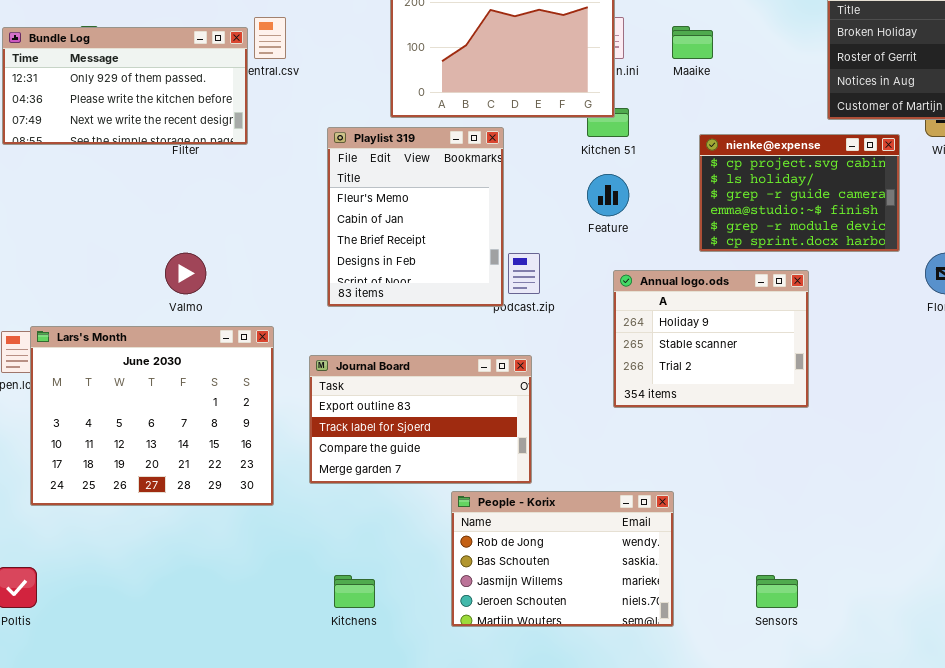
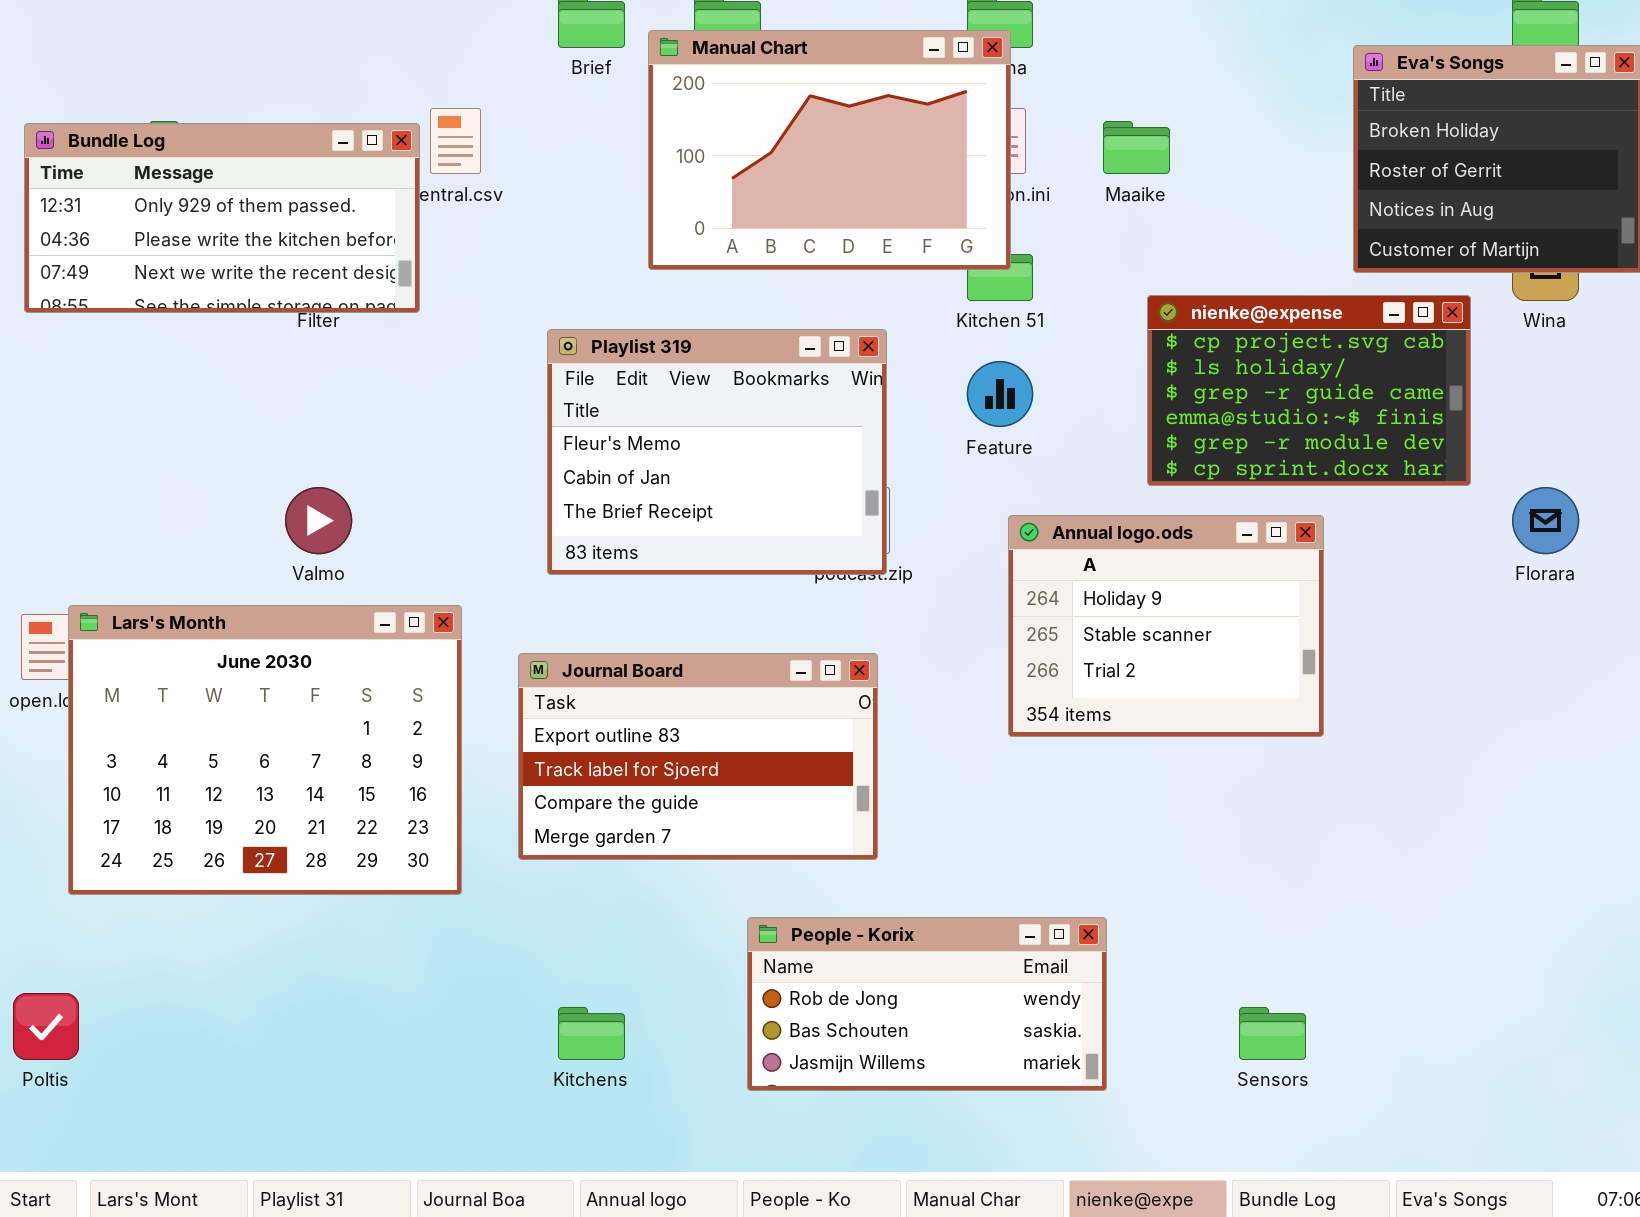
Playlist 319: [327,127,504,307] -> [547,329,887,575], resized
People - Korix: [451,491,674,627] -> [747,917,1107,1091], resized

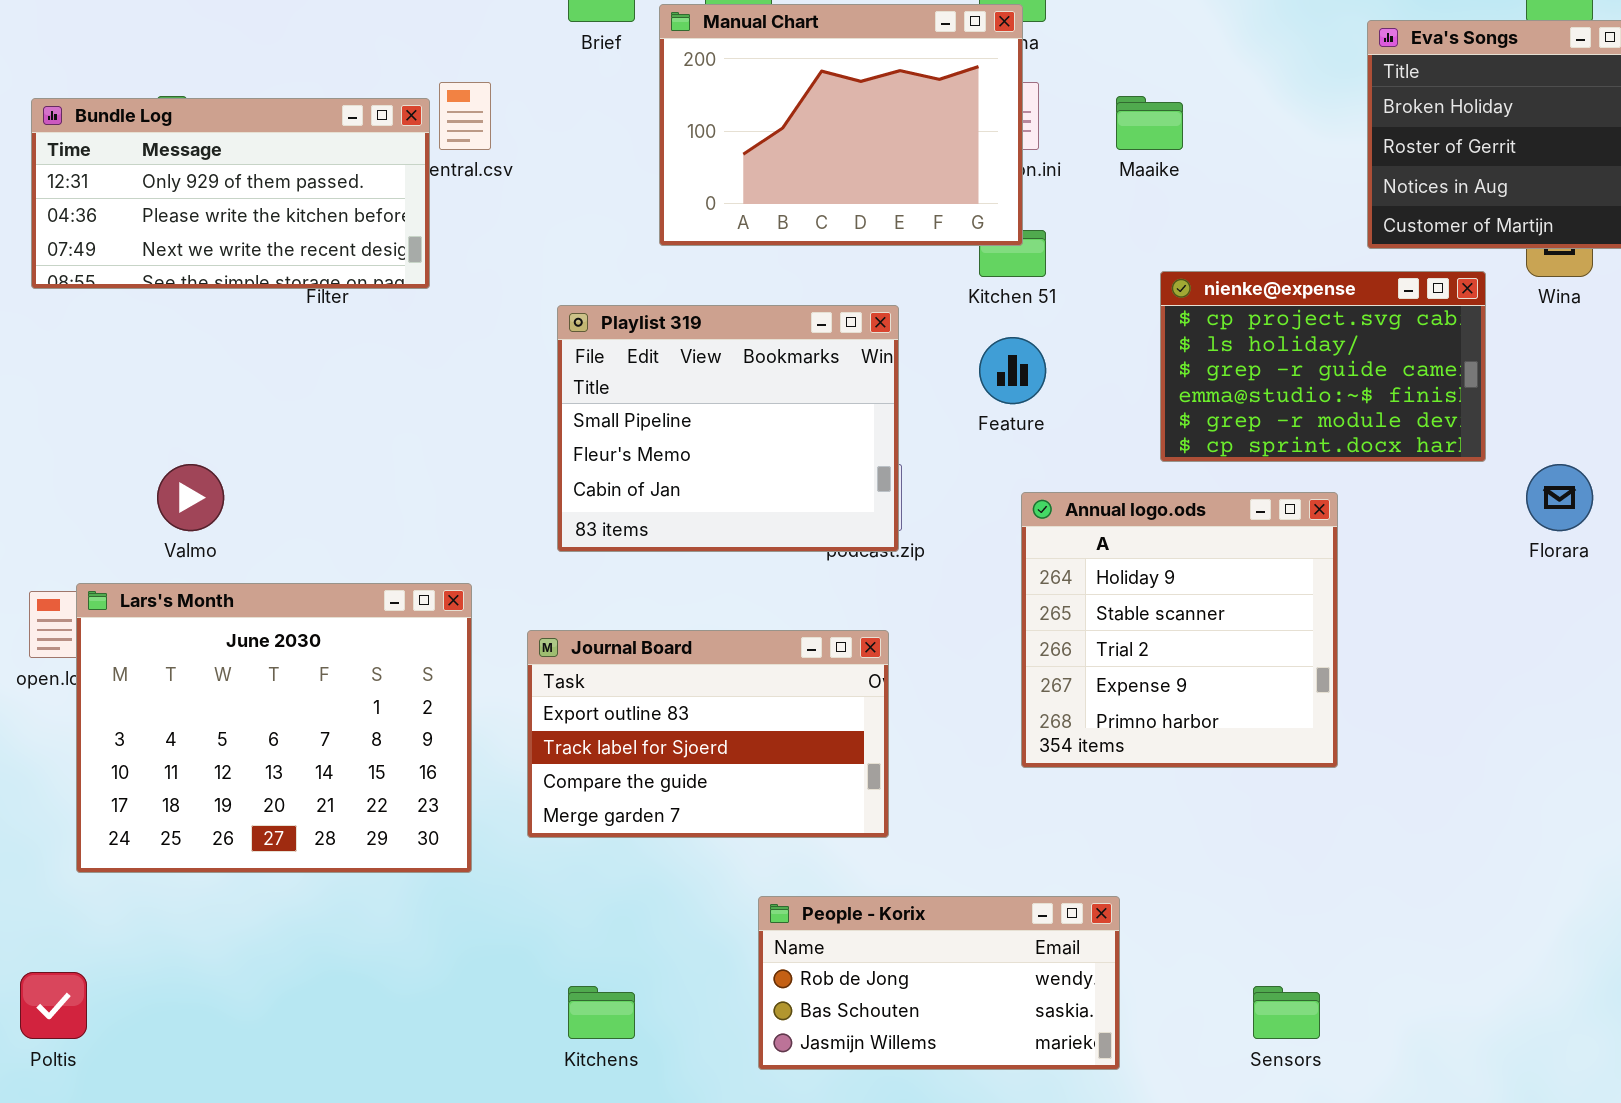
Playlist 319: [547,329,887,575] -> [557,305,899,552], scrolled up 1 row
Valmo: [285,487,352,554] -> [157,464,224,531], moved
Annual logo.ods: [1008,515,1324,737] -> [1021,492,1338,768], resized

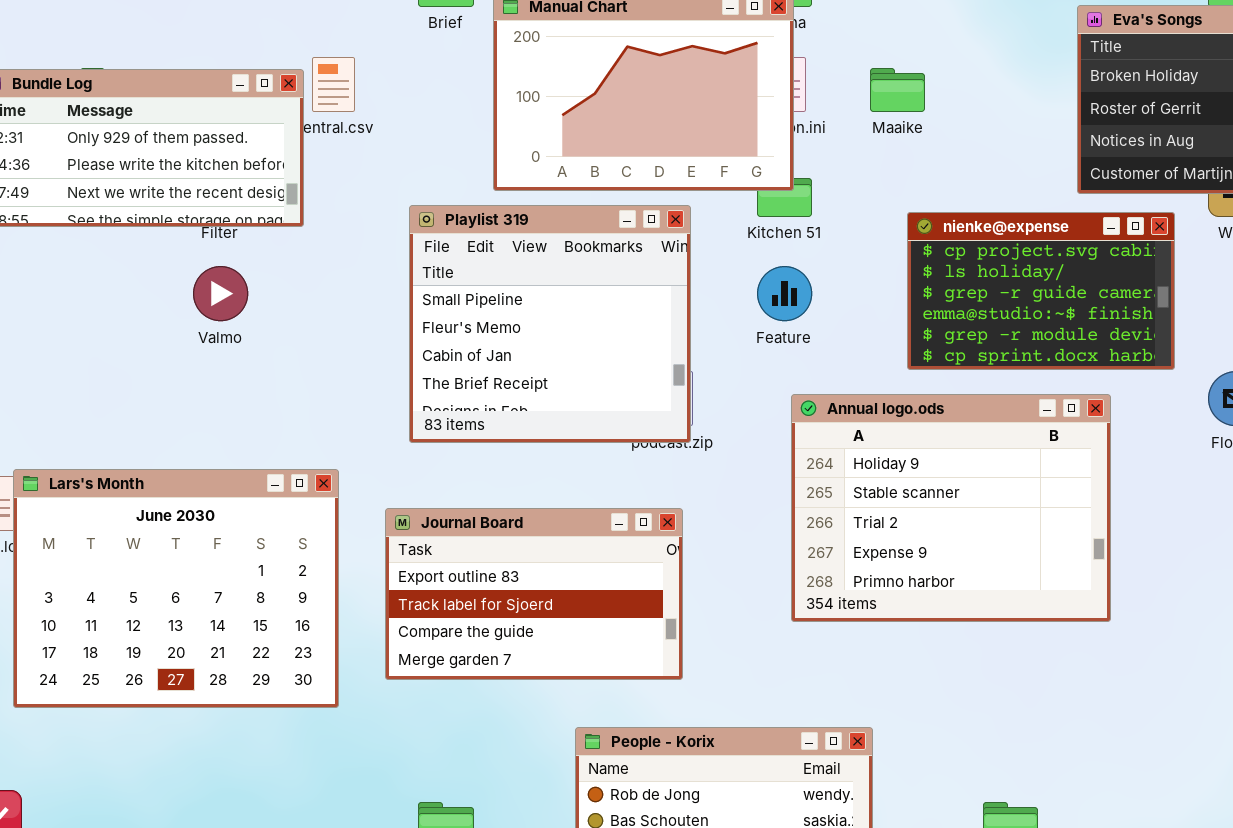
Playlist 319: [557,305,899,552] -> [409,205,691,443], resized
Valmo: [157,464,224,531] -> [193,266,248,321], moved
Annual logo.ods: [1021,492,1338,768] -> [791,394,1111,622], resized

